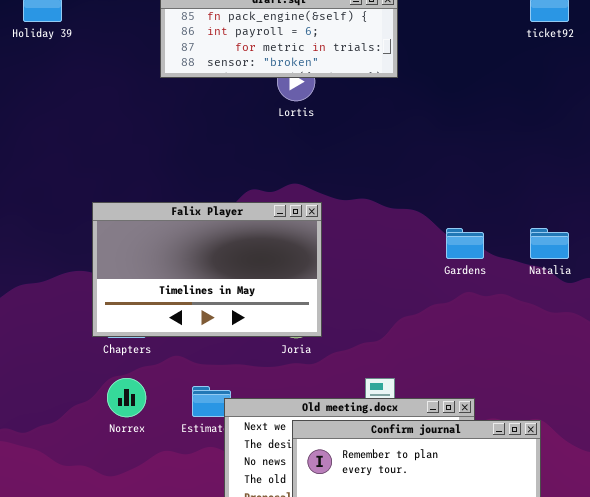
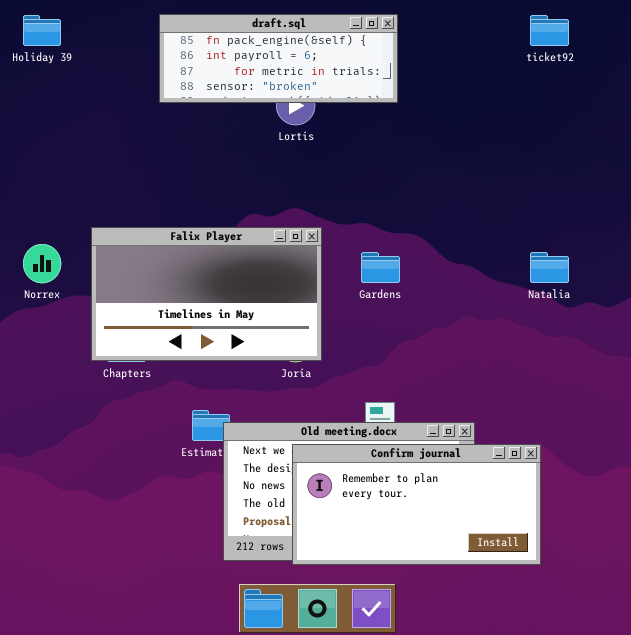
Gardens: [446,228,484,259] -> [361,252,400,283], moved
Norrex: [107,378,146,417] -> [23,244,61,283], moved

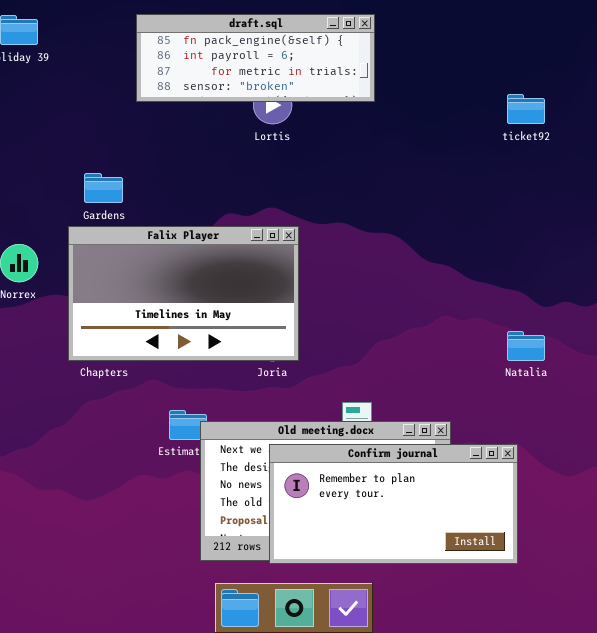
ticket92: [530,15,569,46] -> [507,94,545,124], moved
Gardens: [361,252,400,283] -> [84,173,123,203], moved
Natalia: [530,252,569,283] -> [507,331,545,361], moved

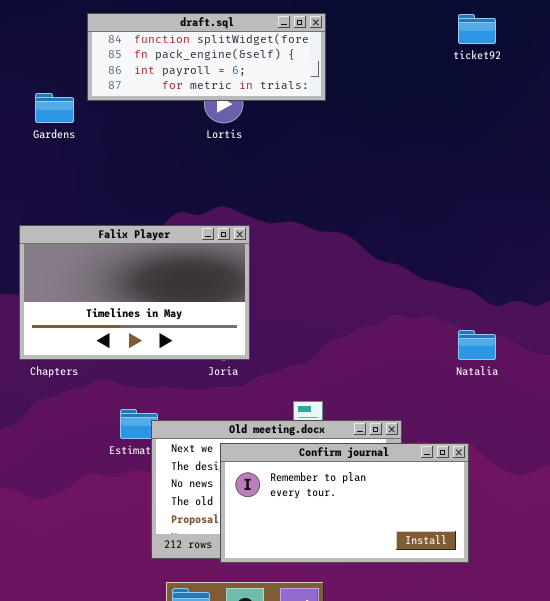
draft.sql: [136,14,375,102] -> [87,13,326,101], scrolled up 1 row
ticket92: [507,94,545,124] -> [458,14,496,44], moved
Gardens: [84,173,123,203] -> [35,93,74,123], moved

